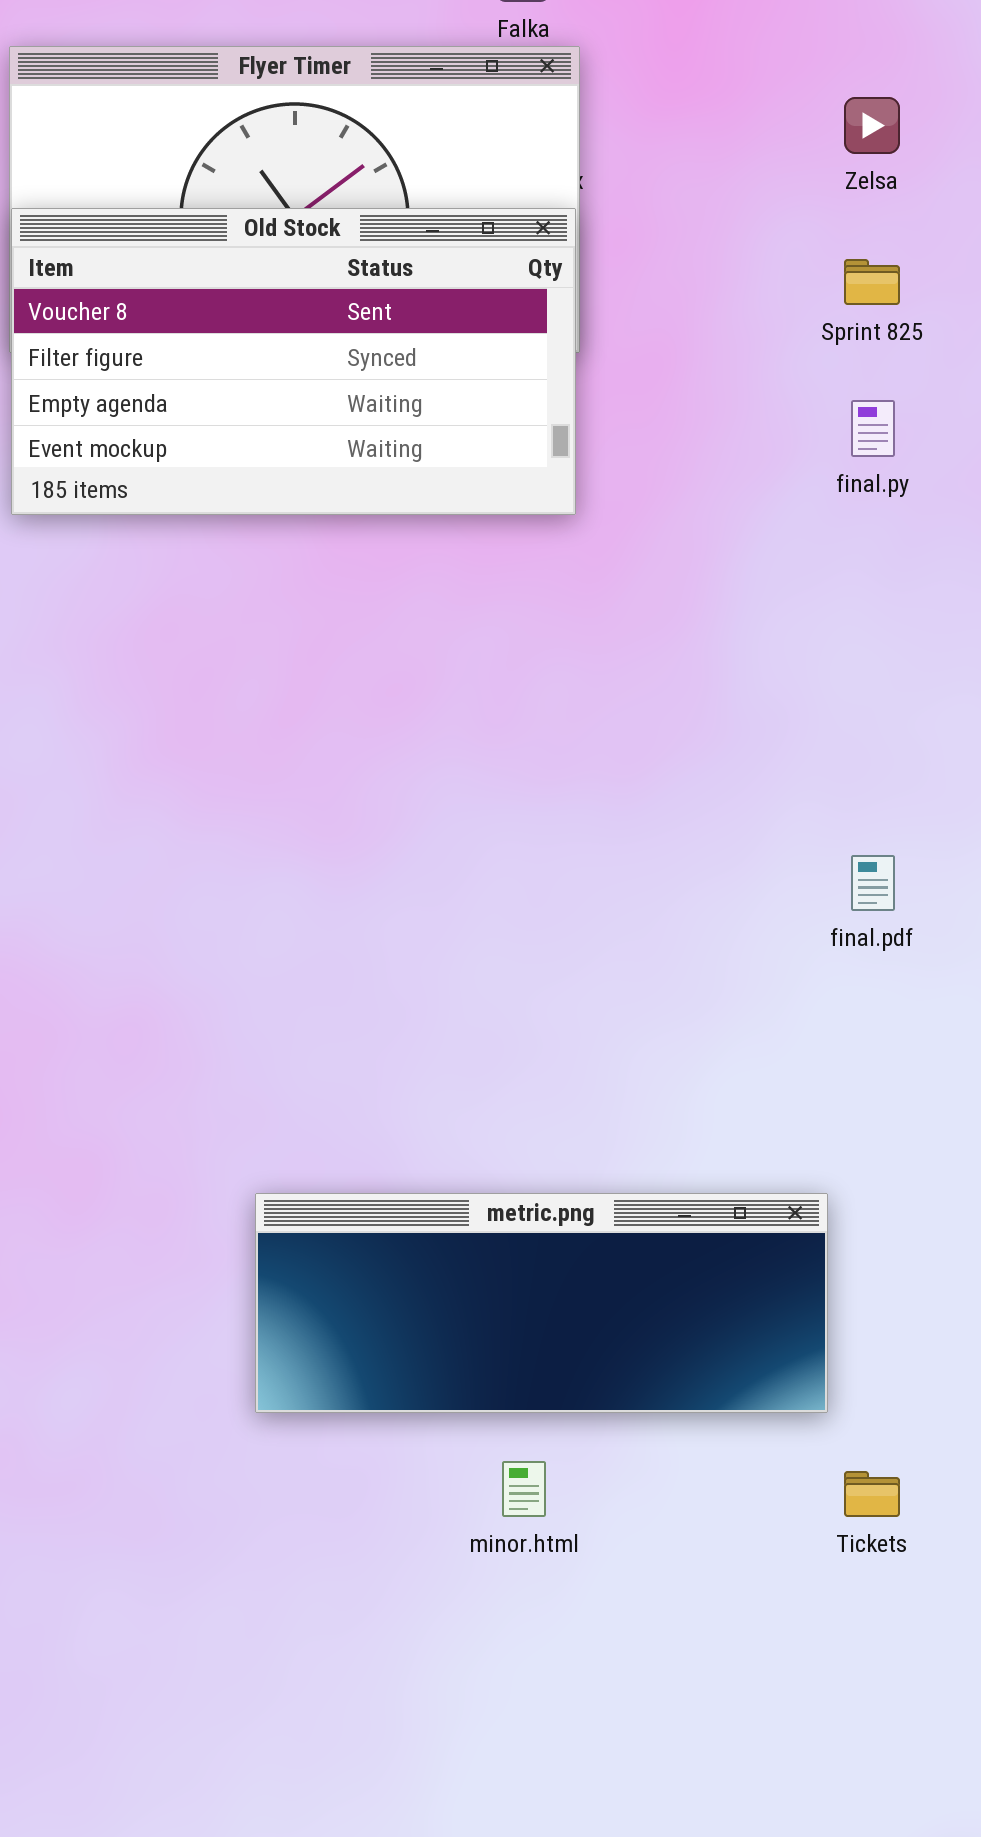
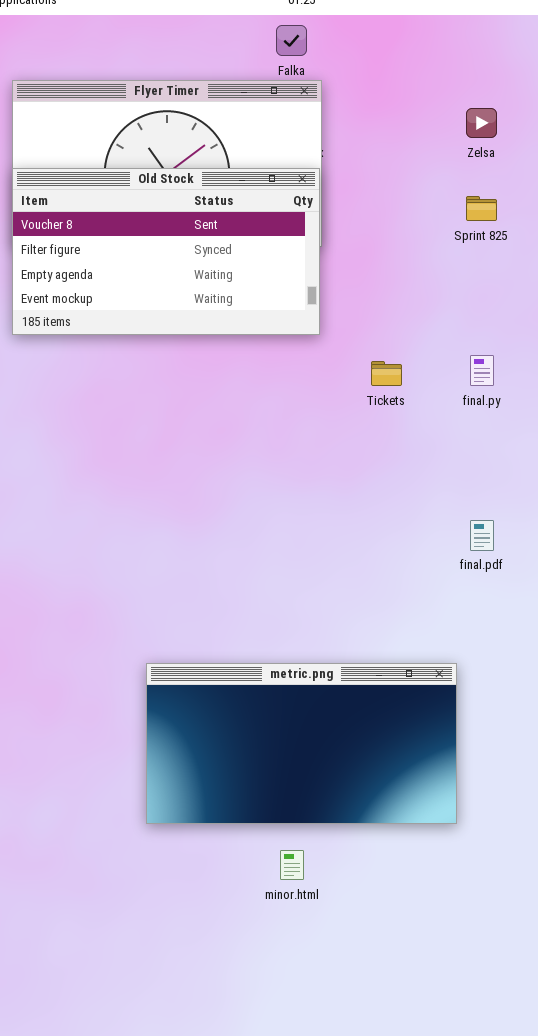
final.py: [851,400,895,457] -> [470,355,494,386], moved
metric.png: [255,1193,828,1413] -> [146,663,457,824], resized
Tickets: [844,1471,900,1517] -> [371,361,402,386], moved

